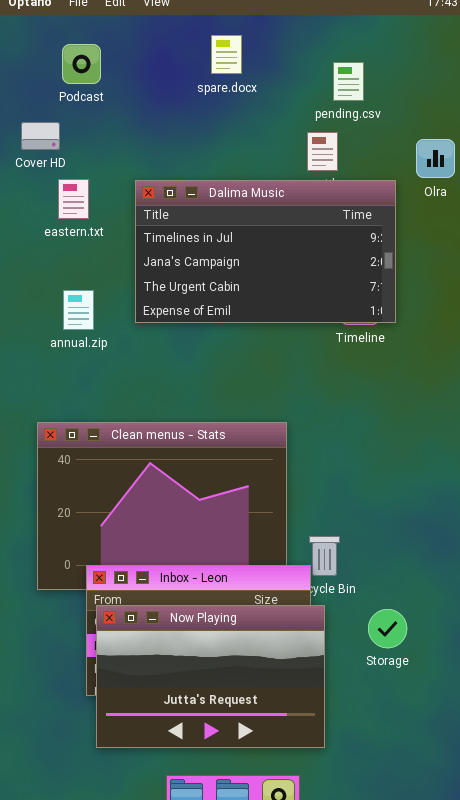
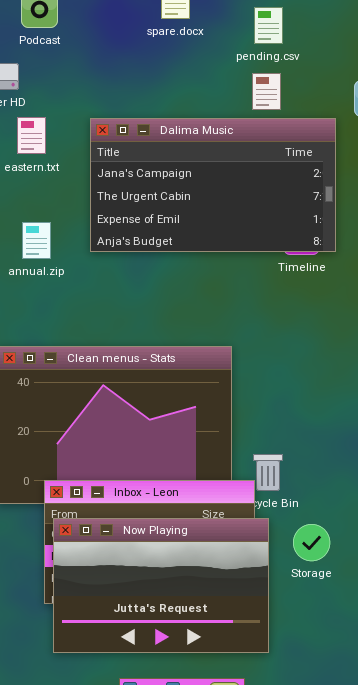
pending.csv: [333,62,364,101] -> [254,7,283,44], moved
Dalima Music: [135,180,396,323] -> [90,118,336,252], scrolled down 1 row
Storage: [368,609,407,648] -> [293,524,330,561], moved

